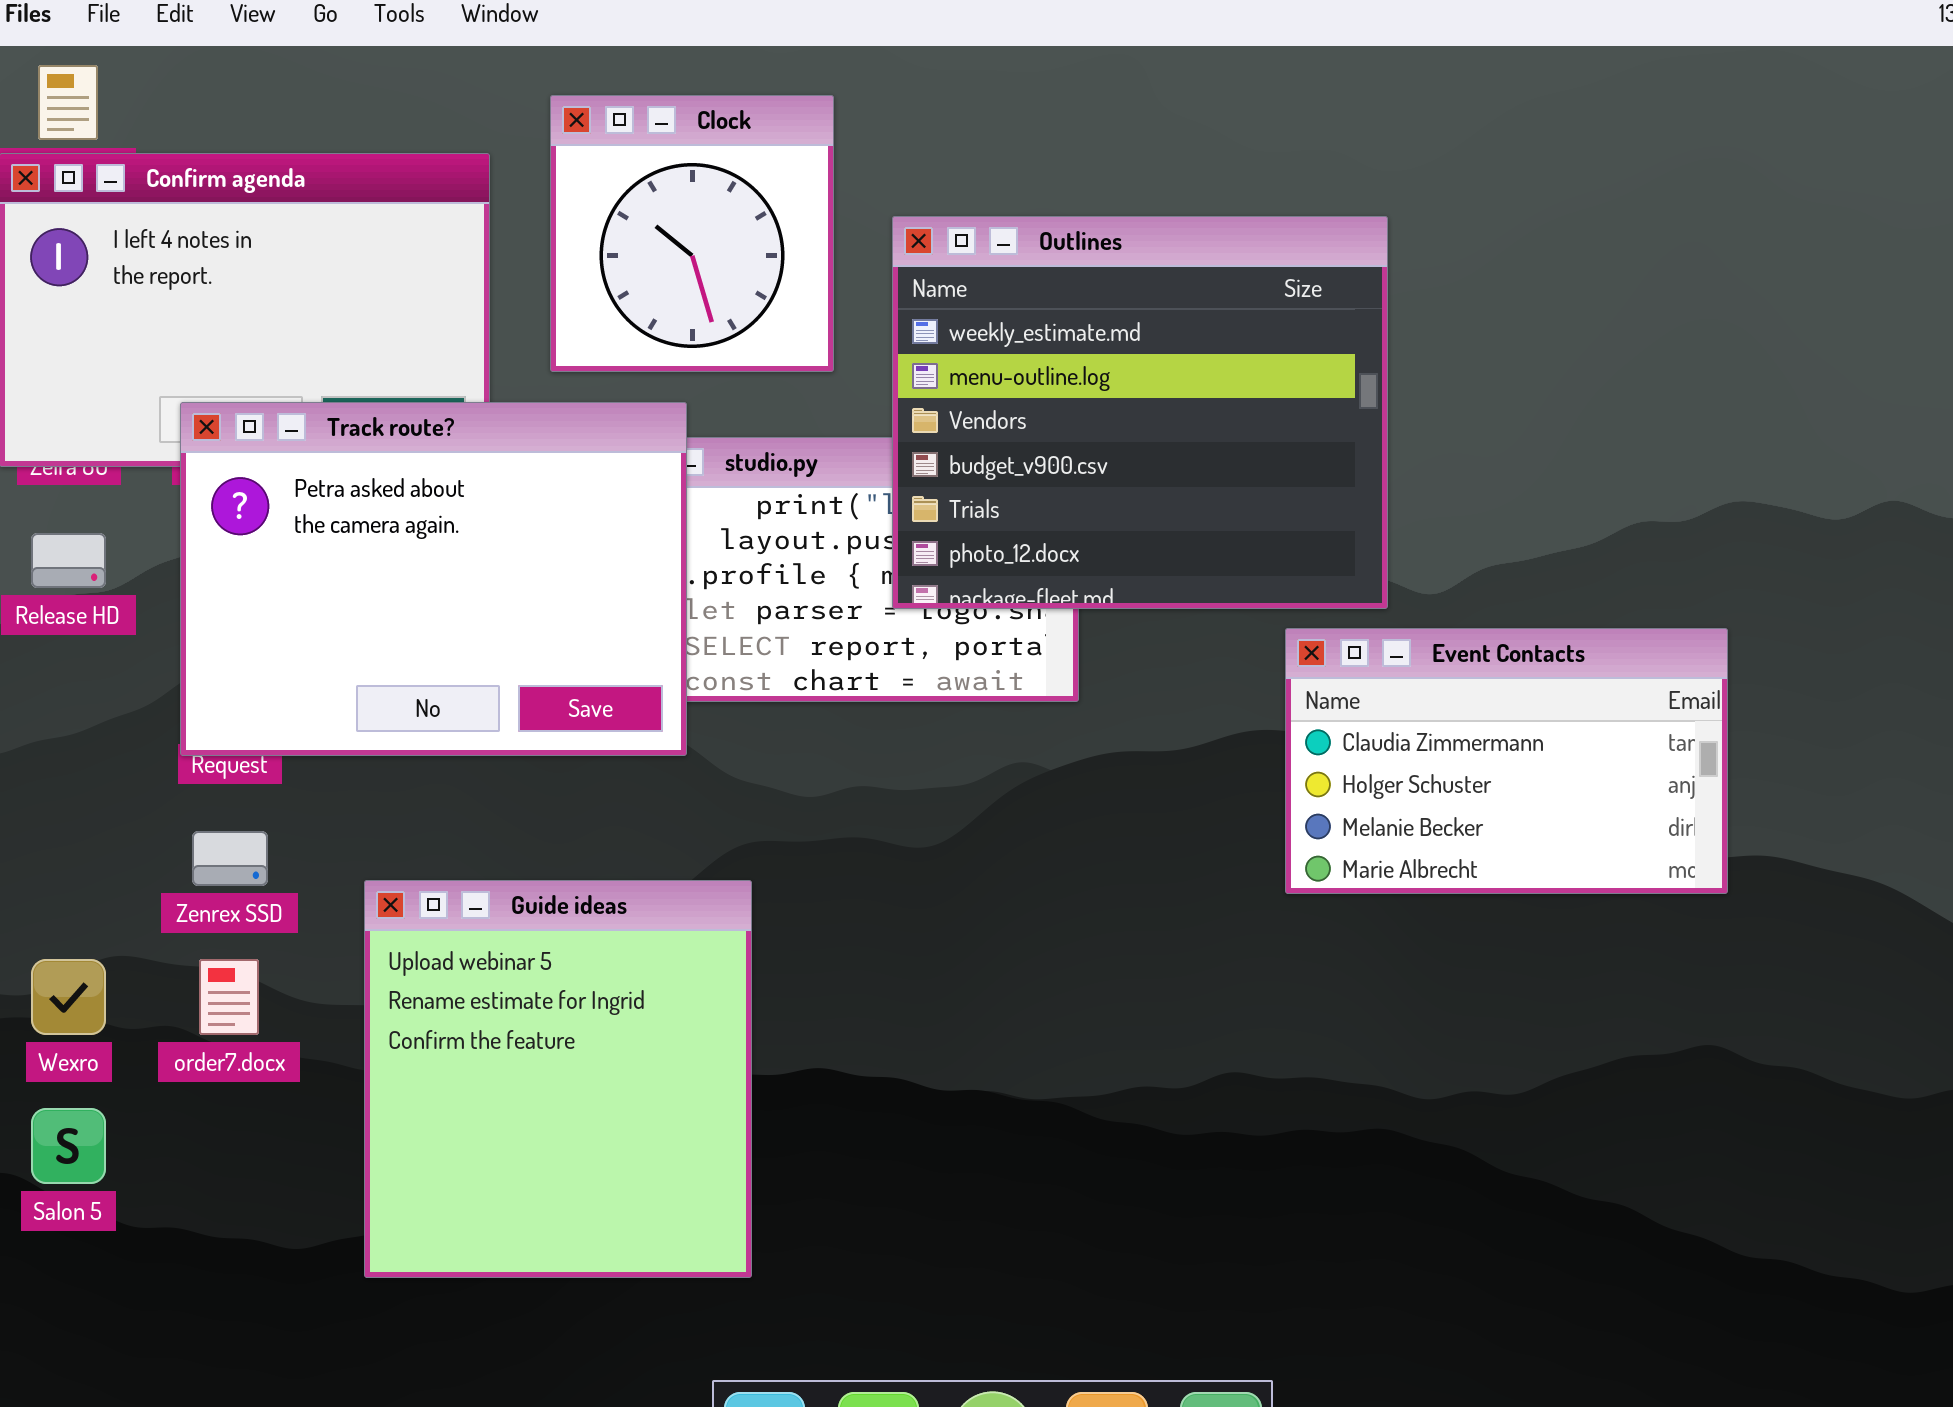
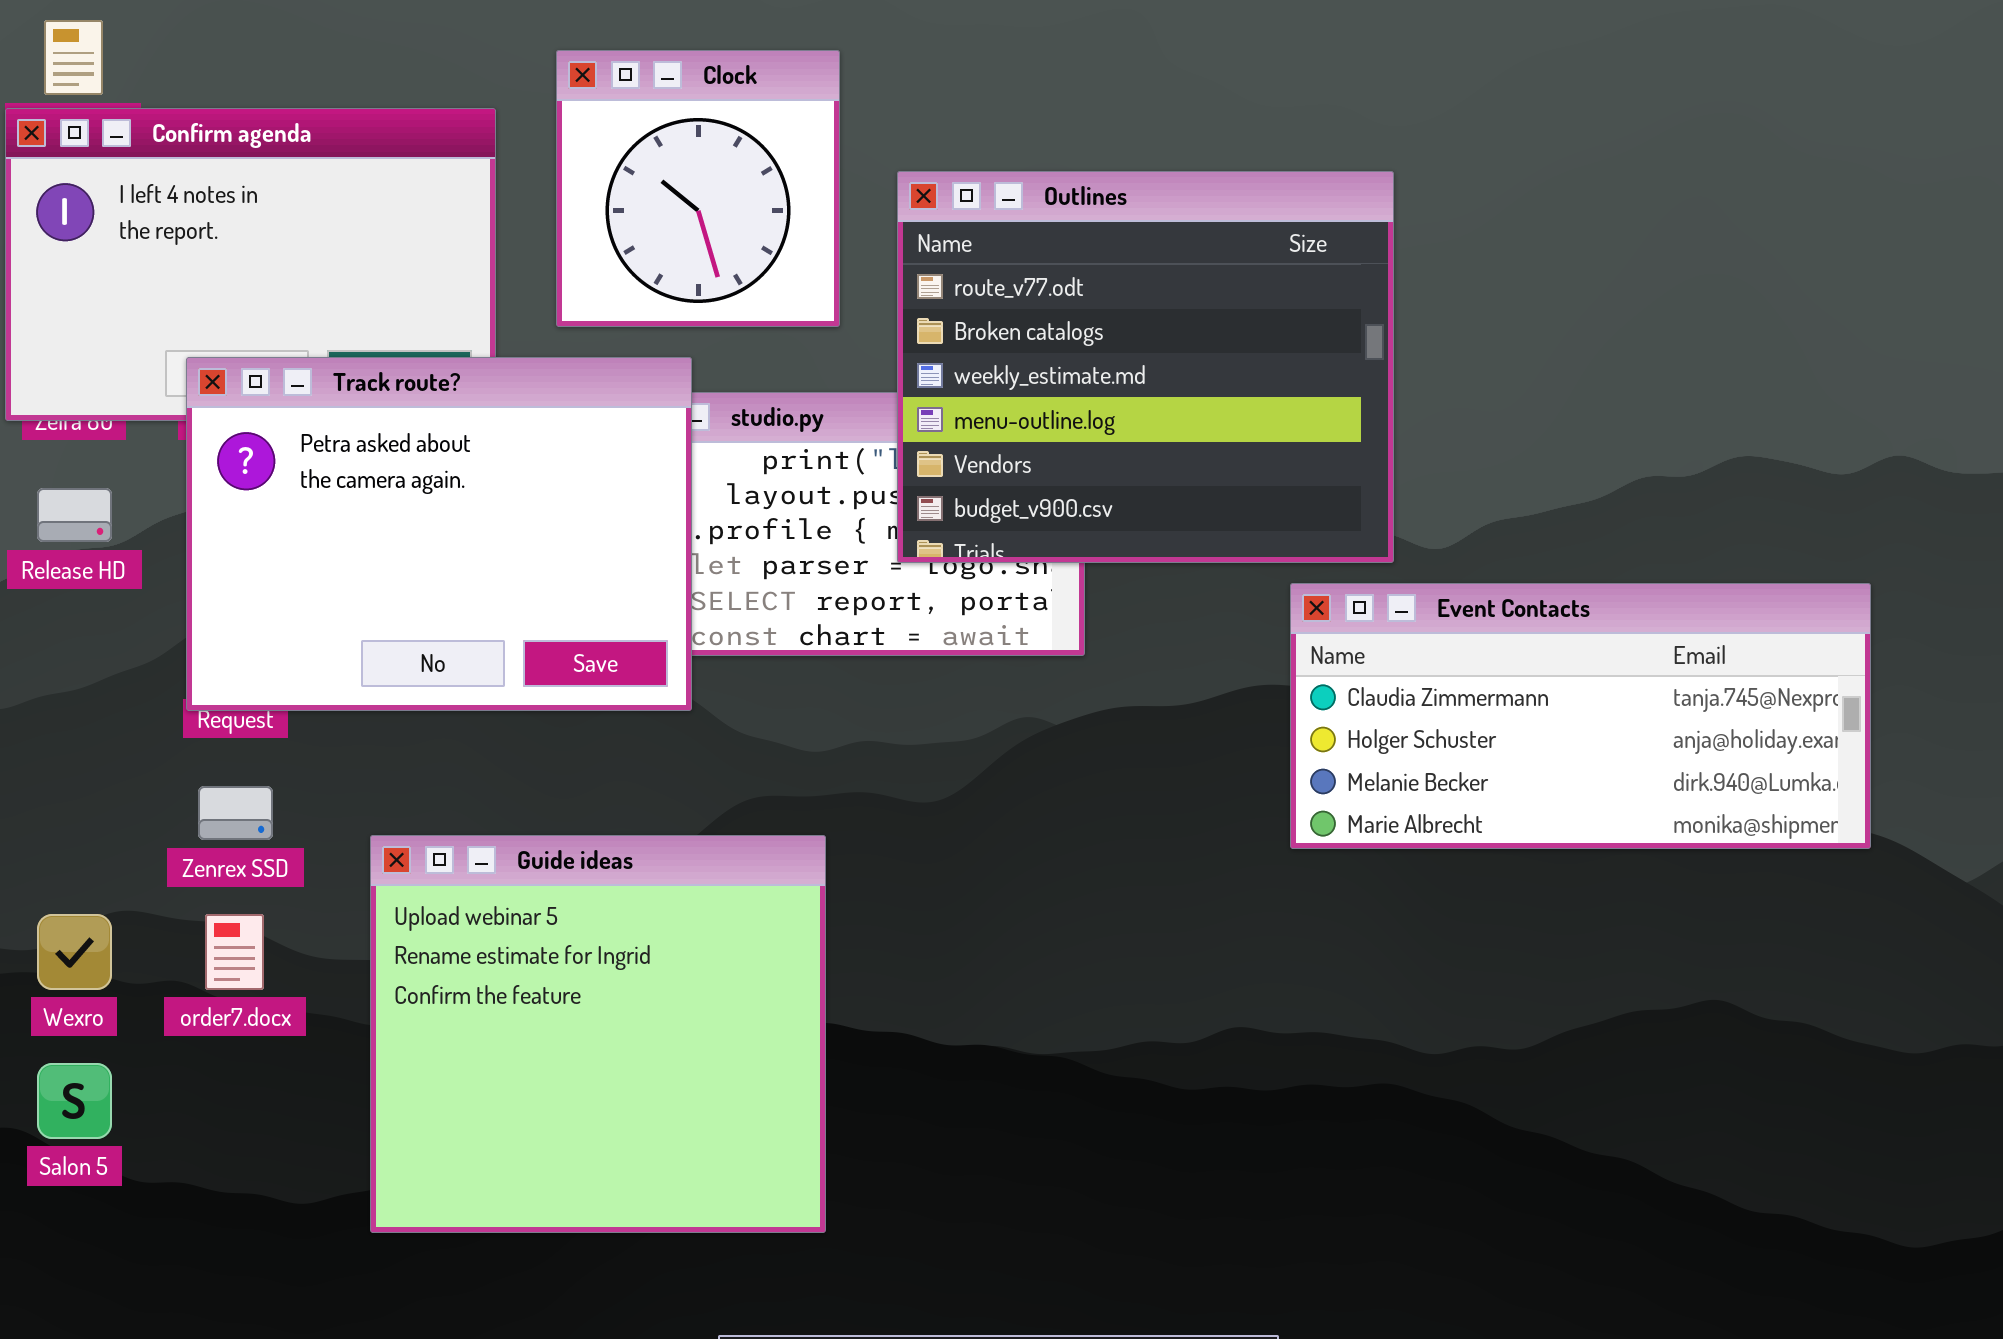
Outlines: [892,216,1388,609] -> [897,171,1394,563], scrolled up 2 rows
Event Contacts: [1285,628,1728,894] -> [1290,583,1871,849], resized
Guide ideas: [364,880,752,1278] -> [370,835,826,1233], resized

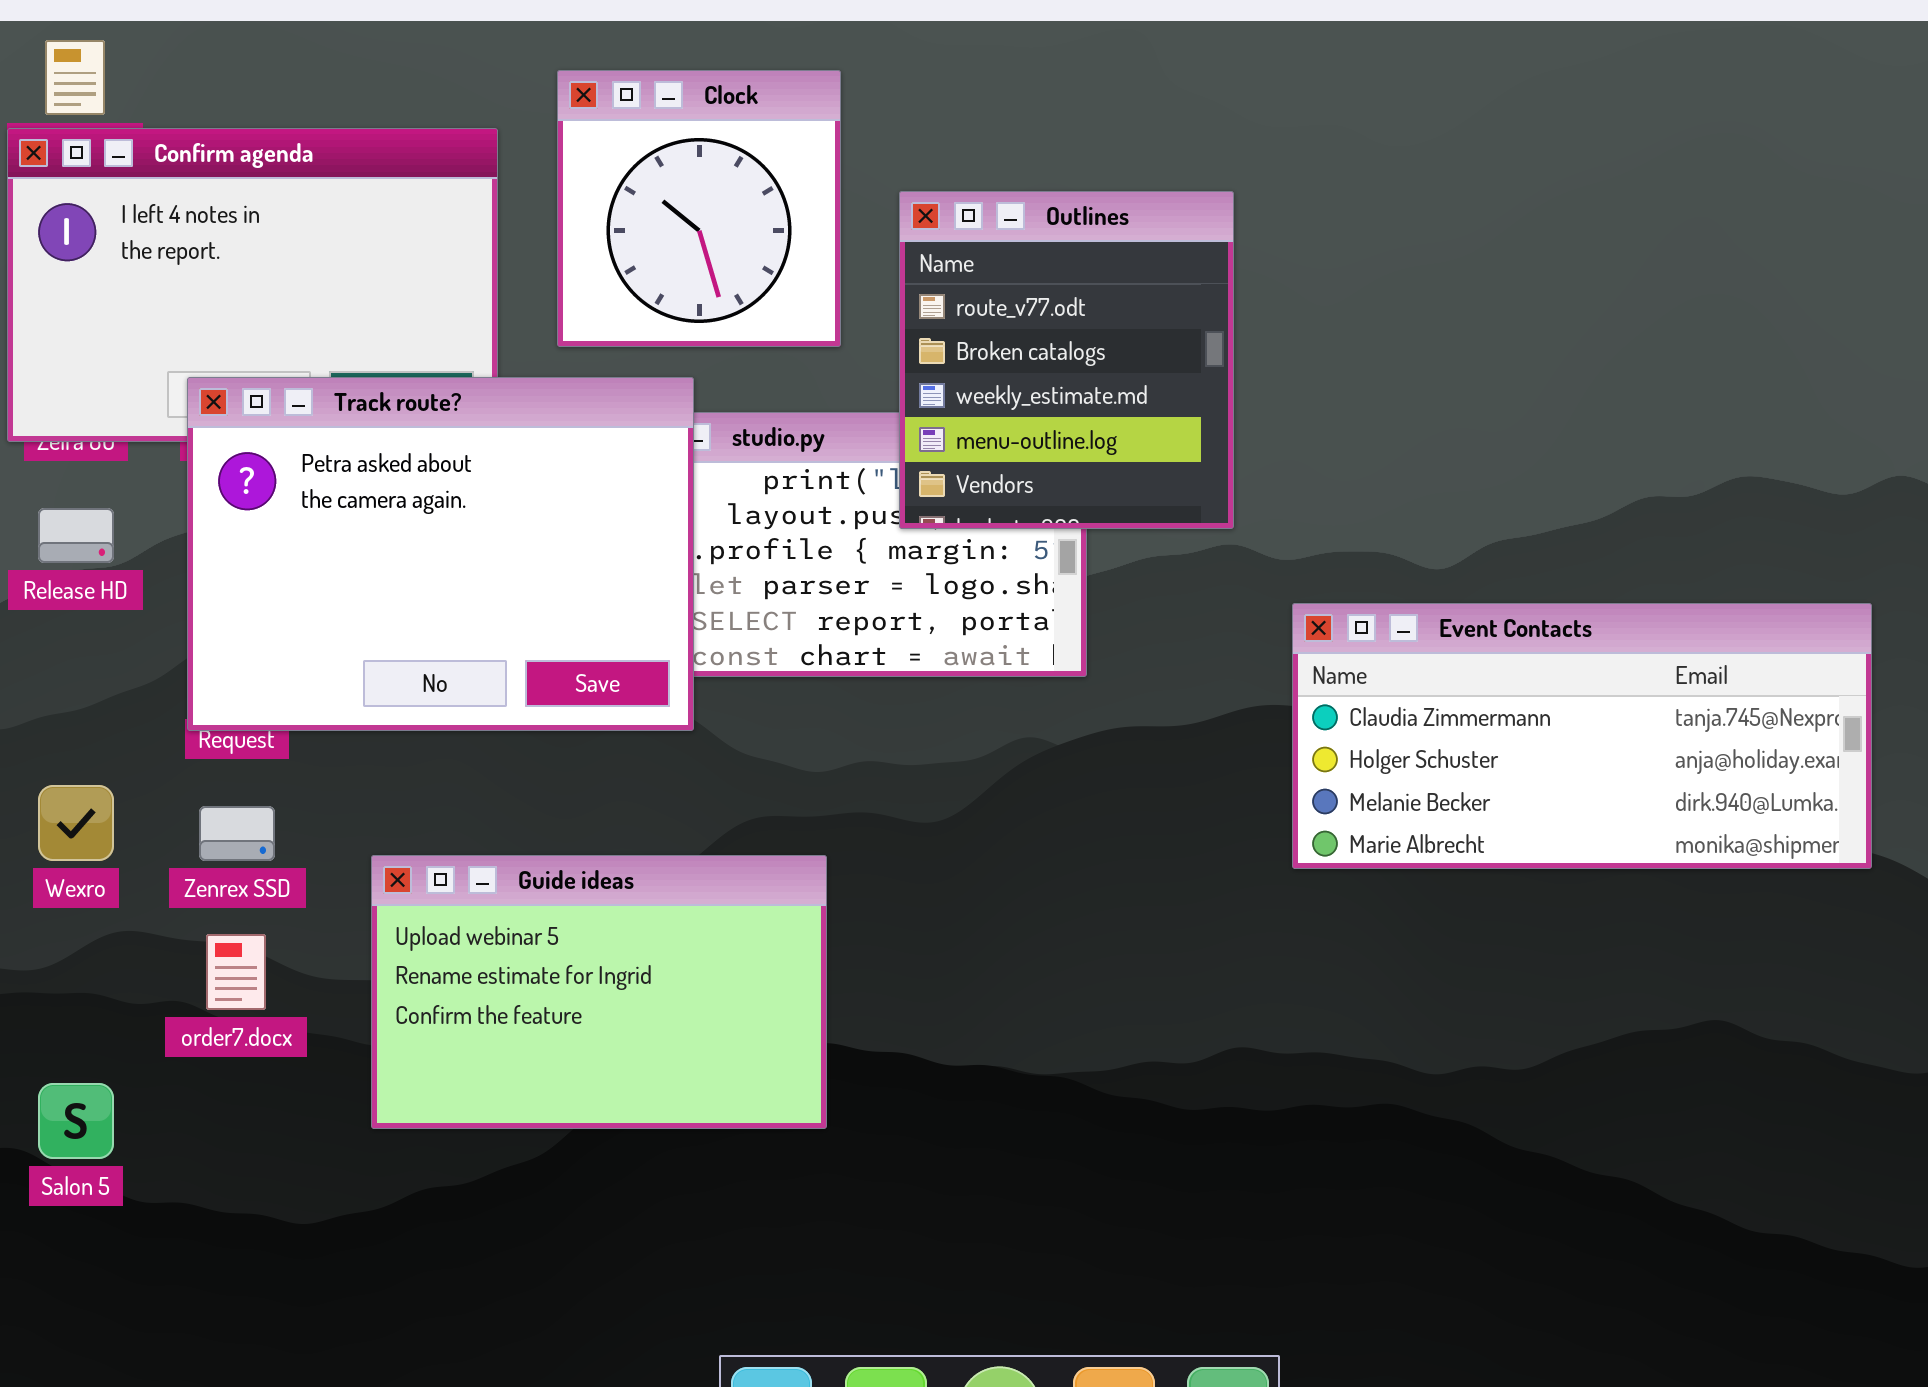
Outlines: [897,171,1394,563] -> [899,191,1234,529], resized
Guide ideas: [370,835,826,1233] -> [371,855,827,1129], resized
Wexro: [37,914,112,990] -> [38,785,114,861], moved

